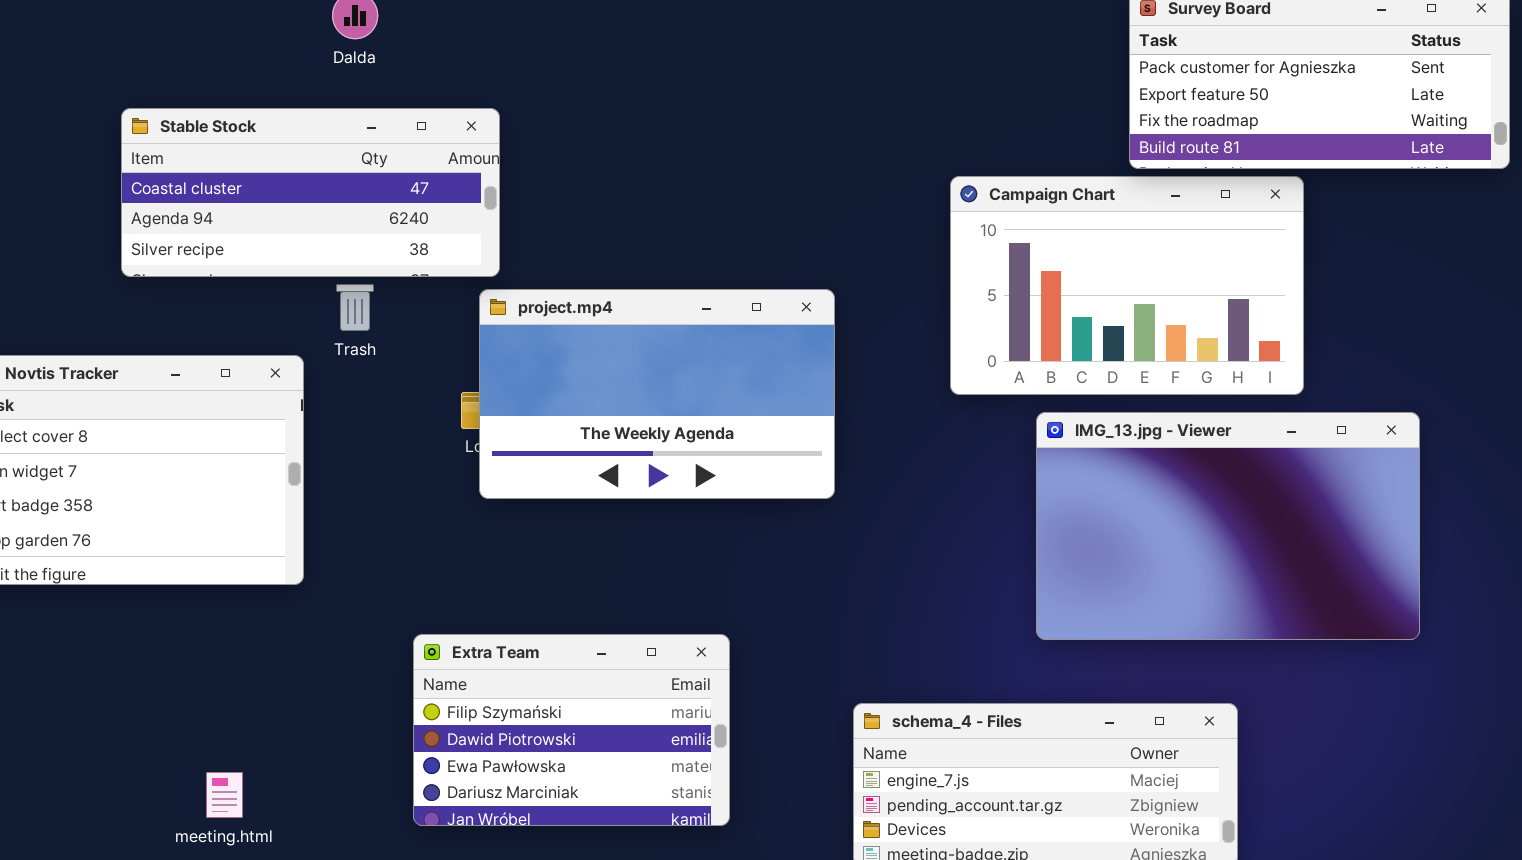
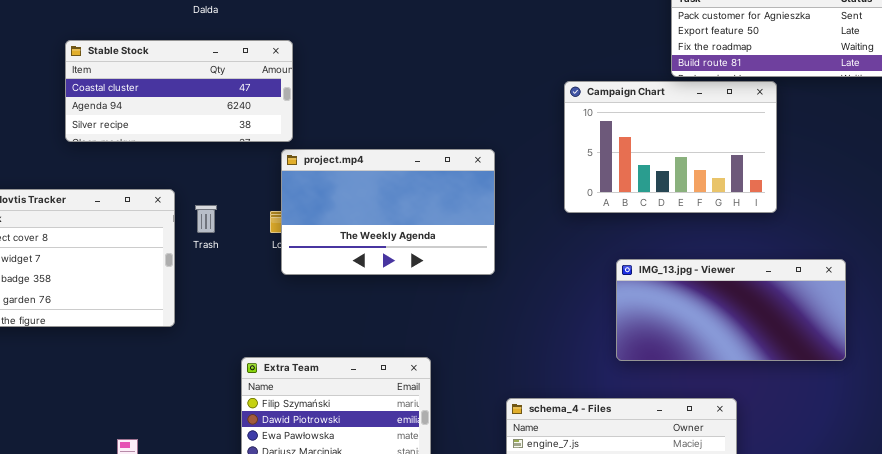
Trash: [336,284,374,331] -> [195,205,217,233], moved
IMG_13.jpg - Viewer: [1036,412,1420,640] -> [616,259,846,361], resized

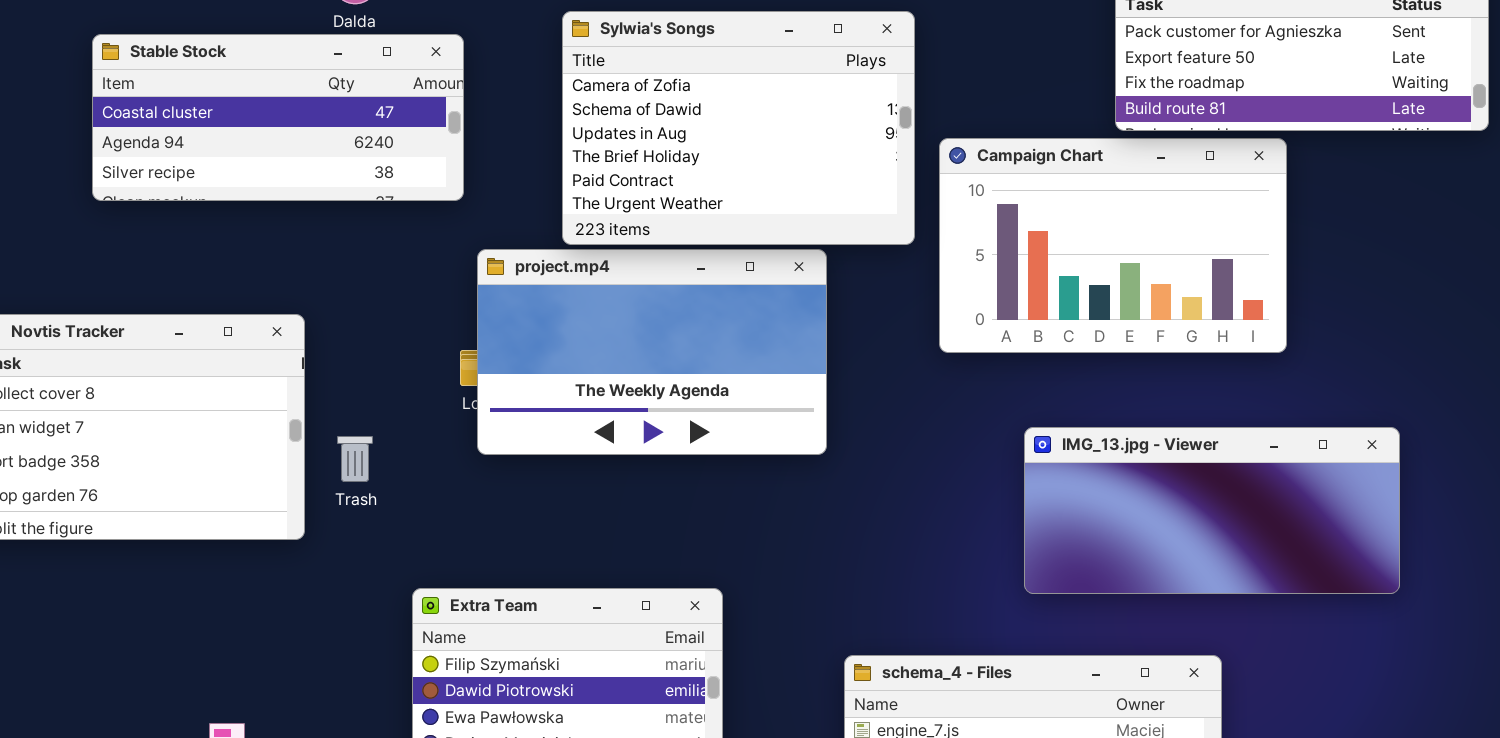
Sylwia's Songs: none -> [562,11,915,245], opened
Stable Stock: [65,40,293,142] -> [92,34,464,201], moved
Trash: [195,205,217,233] -> [337,436,373,482], moved

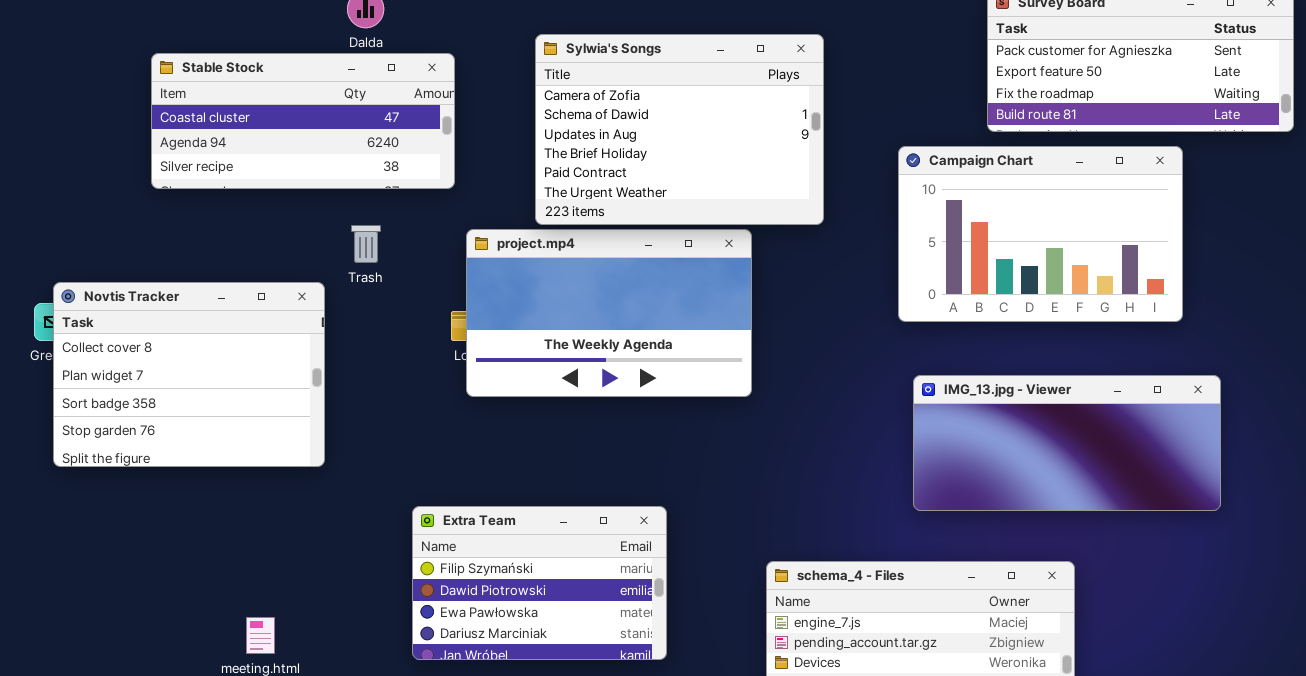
Campaign Chart: [939,138,1287,353] -> [898,146,1183,322], moved
Trash: [337,436,373,482] -> [351,225,381,263], moved

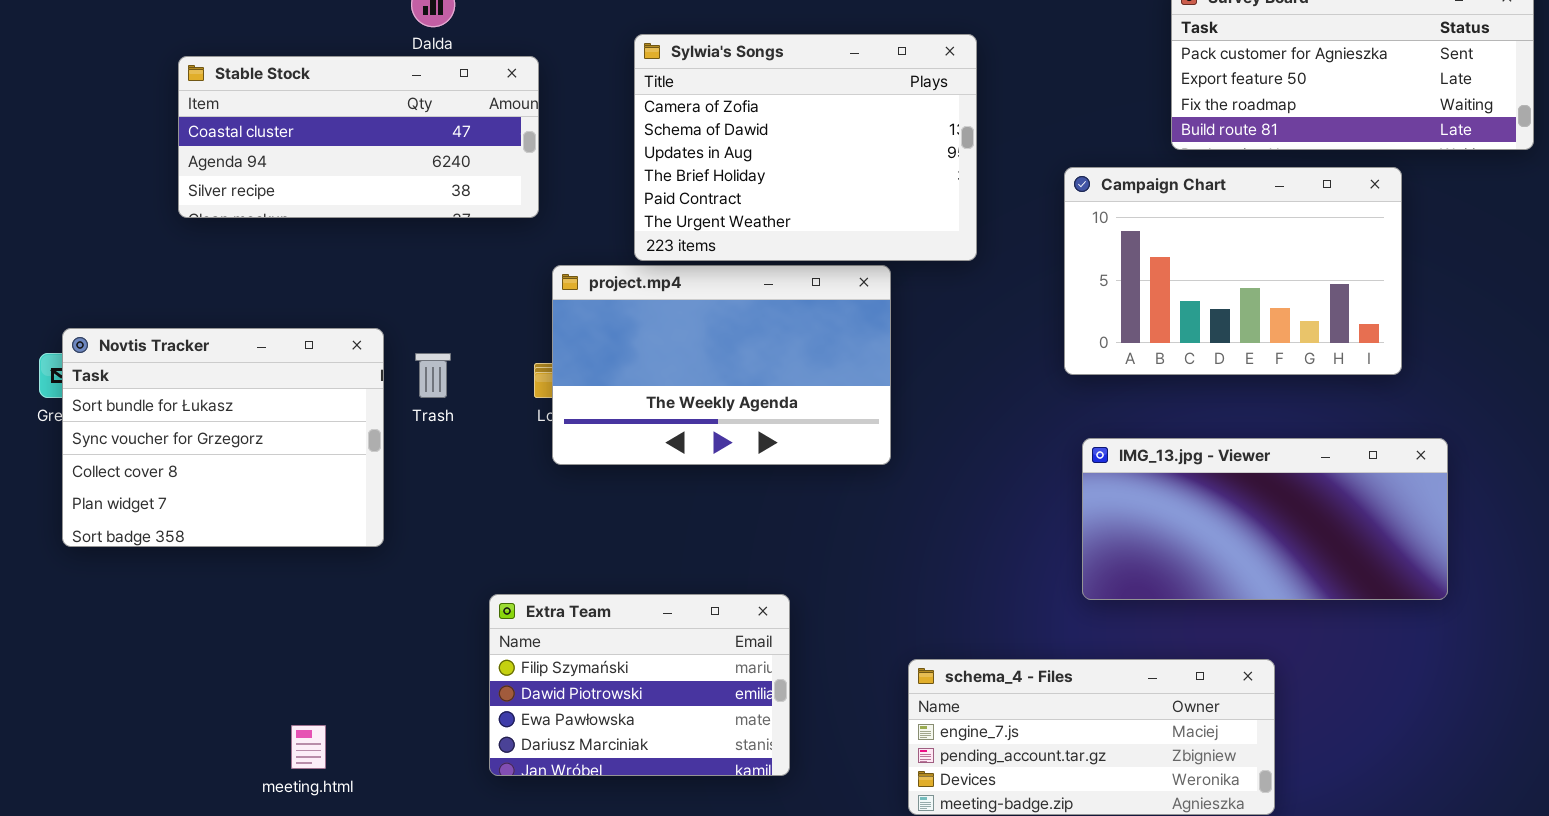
Trash: [351,225,381,263] -> [415,353,451,398], moved
Novtis Tracker: [53,282,325,467] -> [62,328,384,547], scrolled up 2 rows

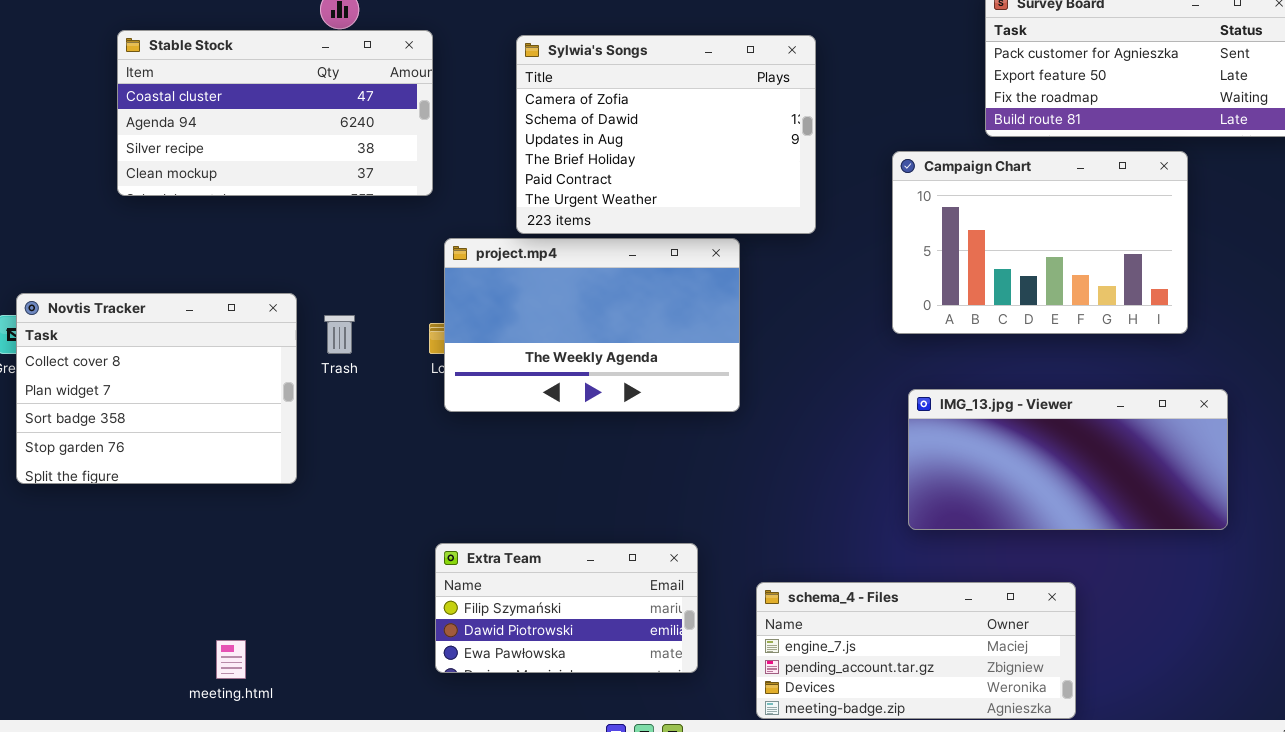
Stable Stock: [178,56,539,218] -> [117,30,433,196], resized
Novtis Tracker: [62,328,384,547] -> [16,293,297,484], scrolled down 2 rows
Extra Team: [489,594,790,776] -> [435,543,698,673], moved, resized

